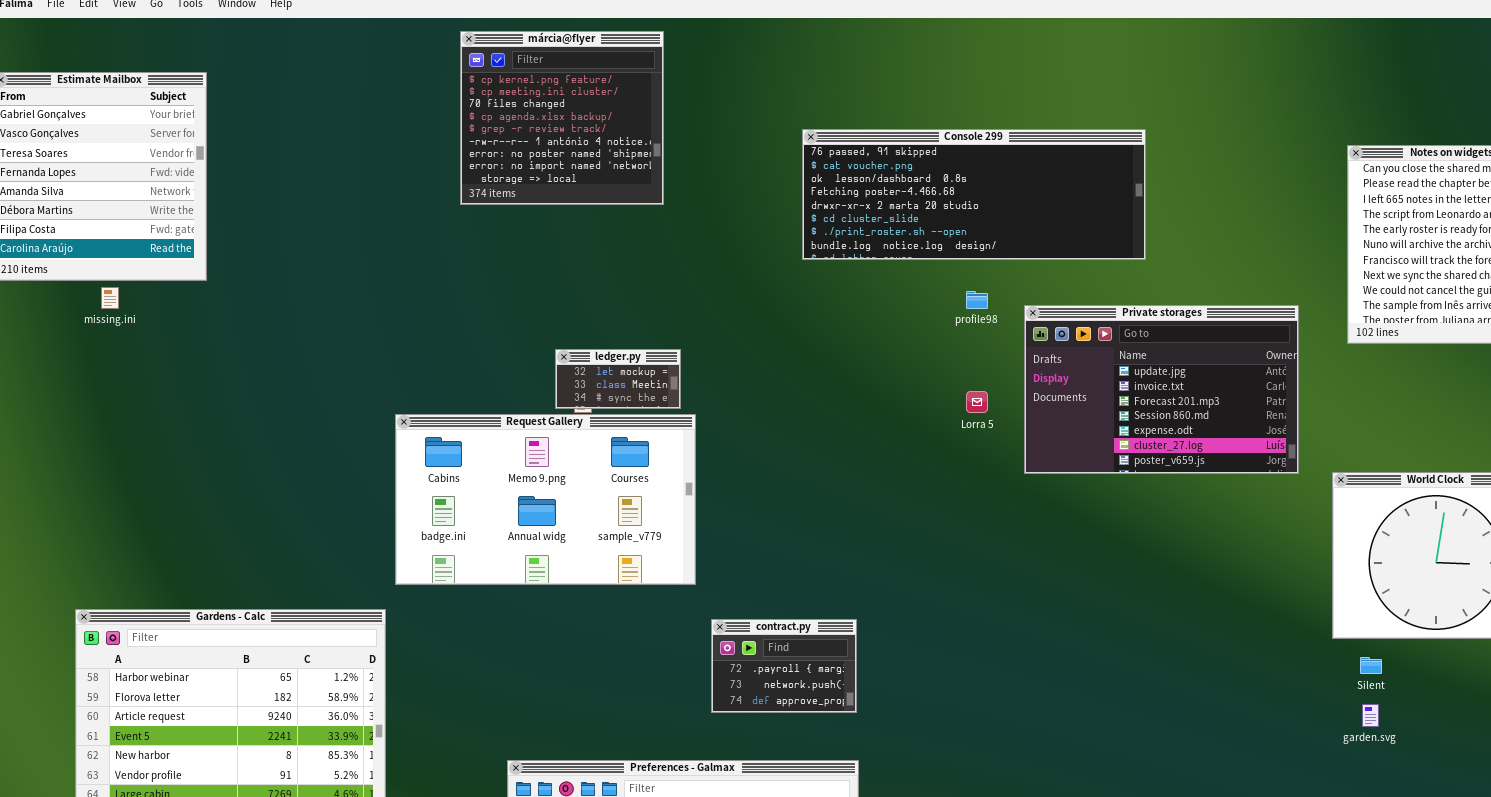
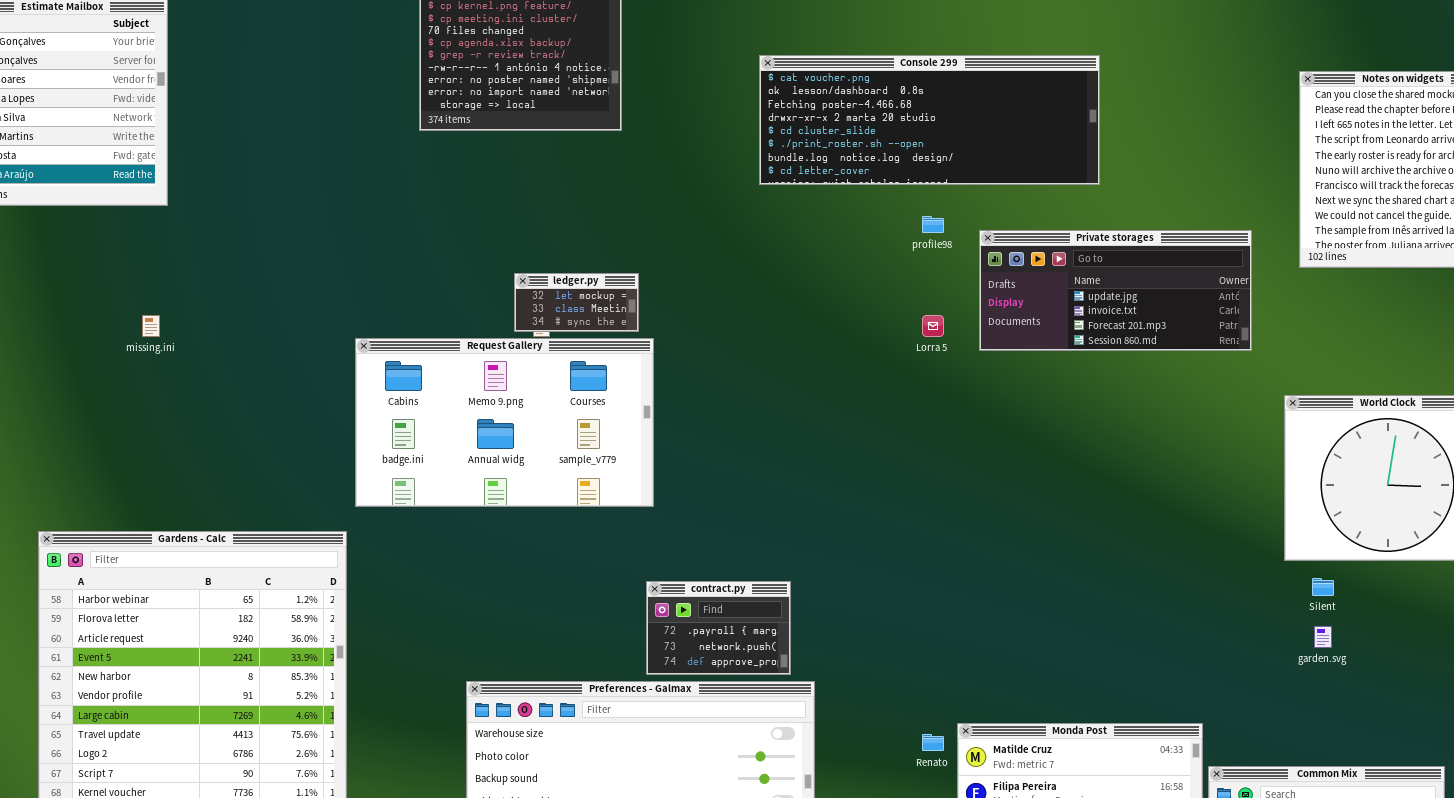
Console 299: [802,129,1146,260] -> [759,55,1100,185], scrolled down 1 row
missing.ini: [101,287,119,309] -> [142,315,160,337], moved
Private storages: [1024,305,1299,474] -> [979,230,1252,351], resized
contract.py: [711,619,857,713] -> [646,581,791,675], moved

